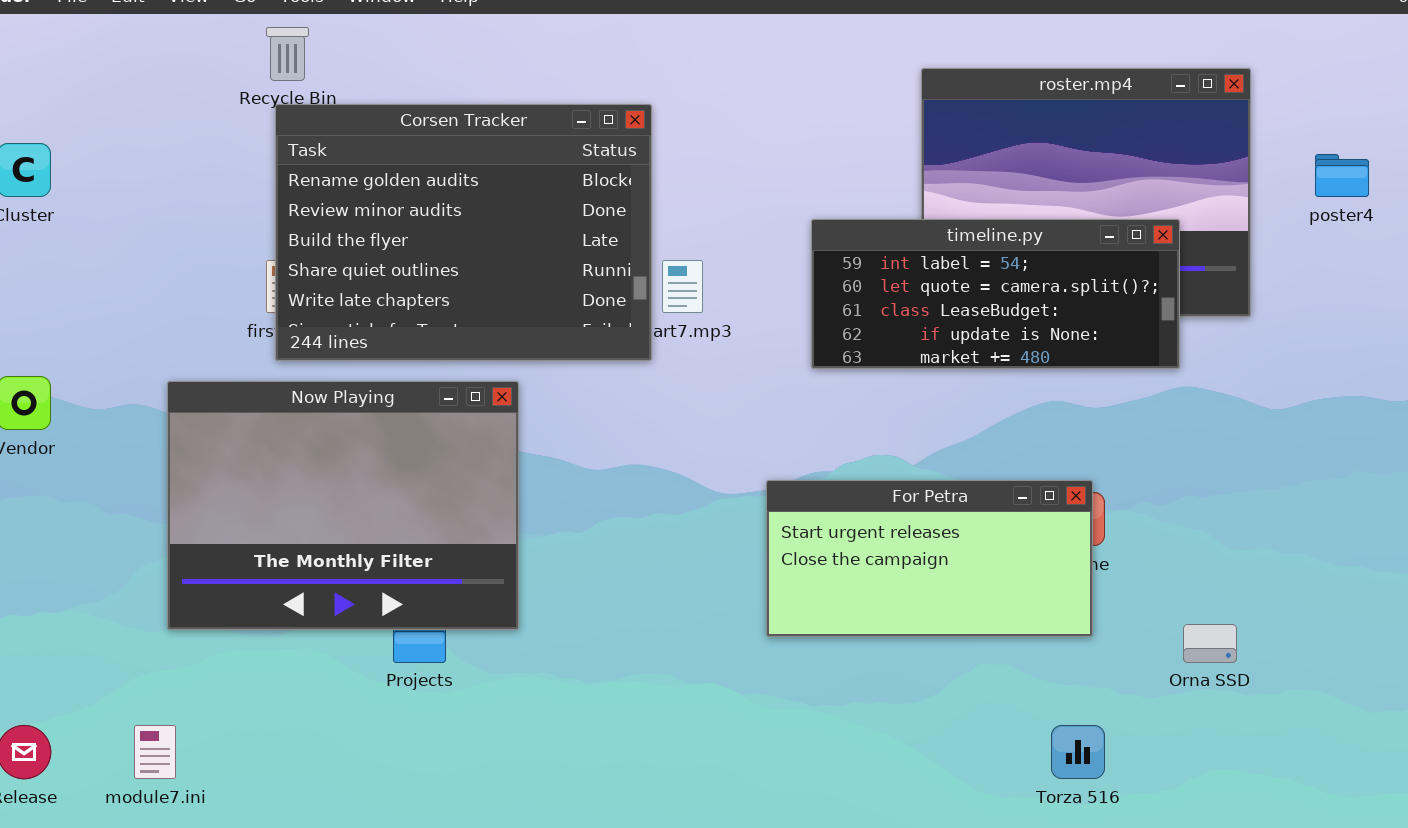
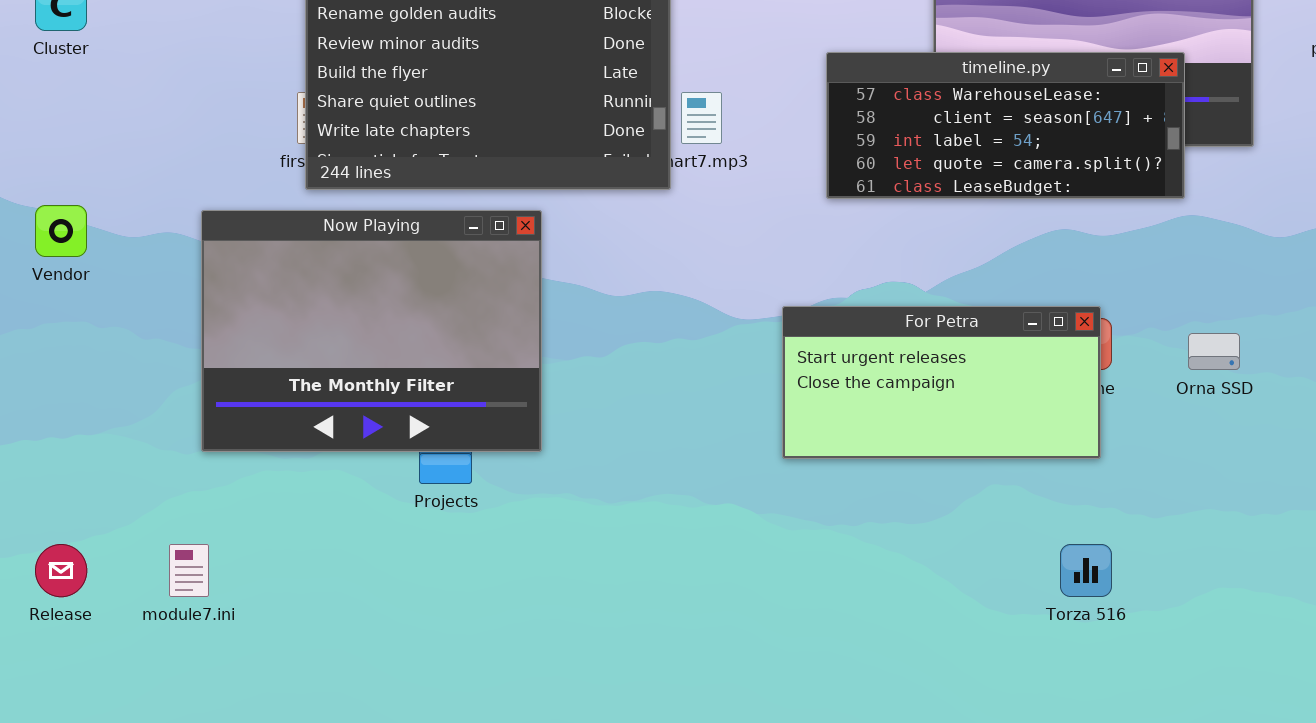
timeline.py: [811,219,1180,369] -> [826,52,1185,199], scrolled up 2 rows
Orna SSD: [1183,624,1237,663] -> [1188,333,1240,370], moved

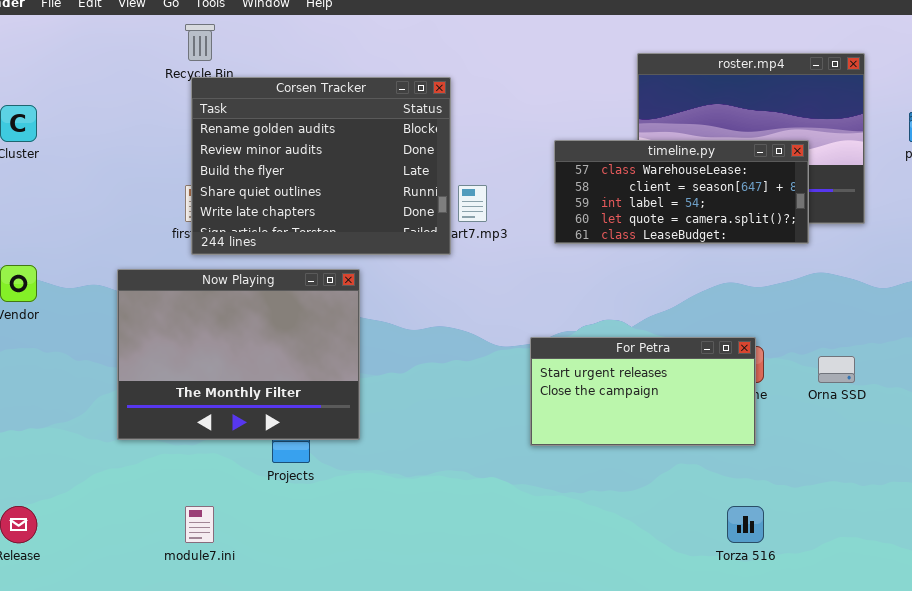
timeline.py: [826,52,1185,199] -> [554,140,809,244], moved
module7.ini: [169,544,209,597] -> [185,506,214,543], moved

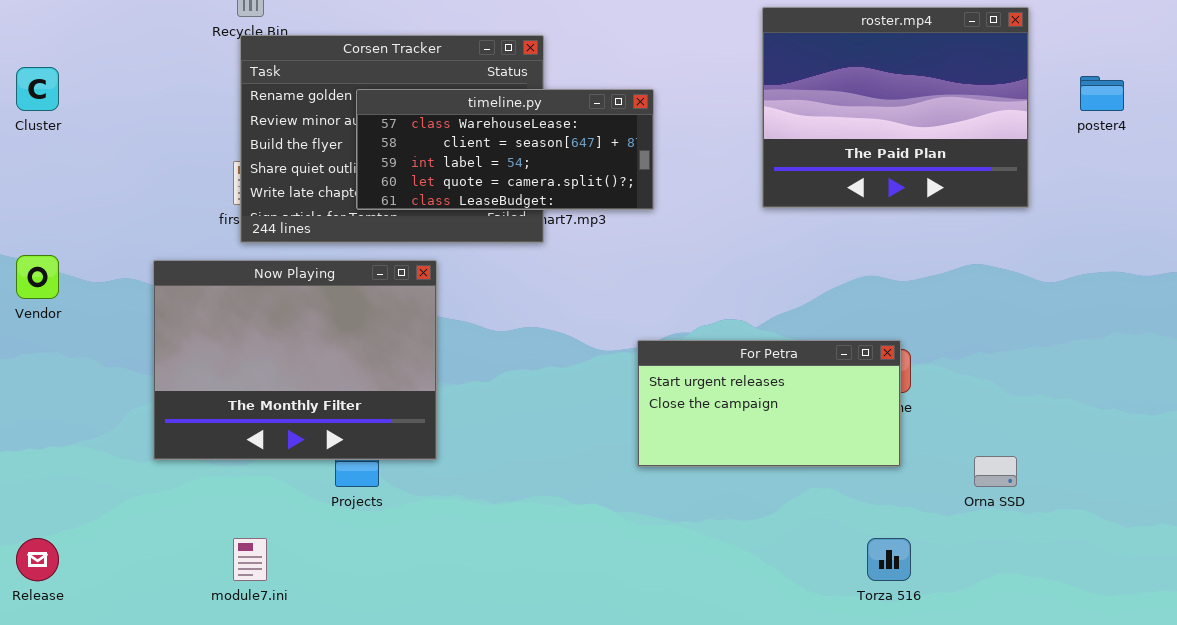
timeline.py: [554,140,809,244] -> [356,89,654,210], moved
Orna SSD: [818,356,855,383] -> [974,456,1017,487], moved

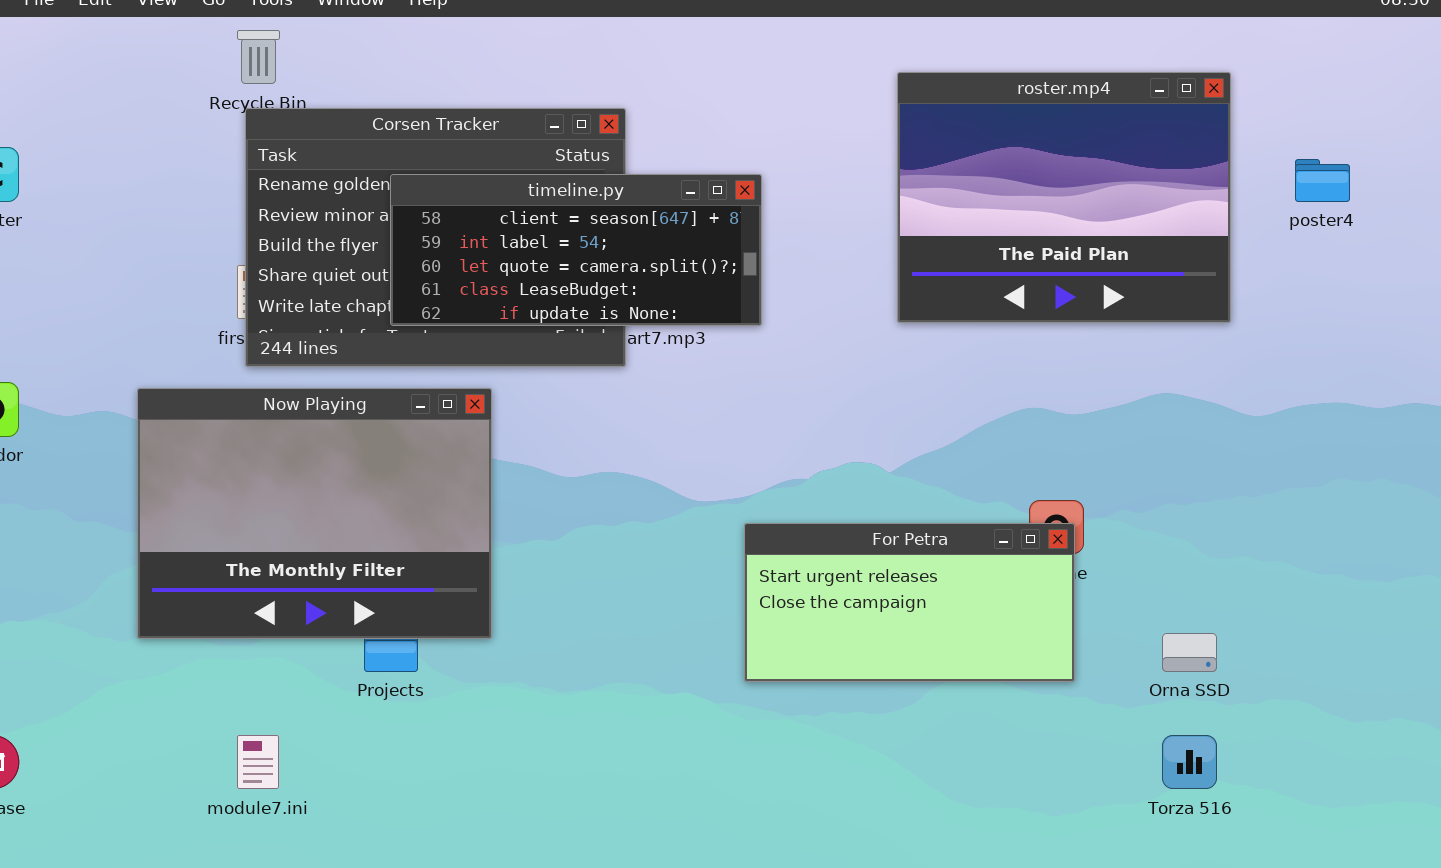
timeline.py: [356,89,654,210] -> [390,174,762,326], scrolled down 1 row
For Petra: [637,340,901,467] -> [744,523,1075,682], moved
Torza 516: [867,538,911,581] -> [1162,735,1217,789], moved

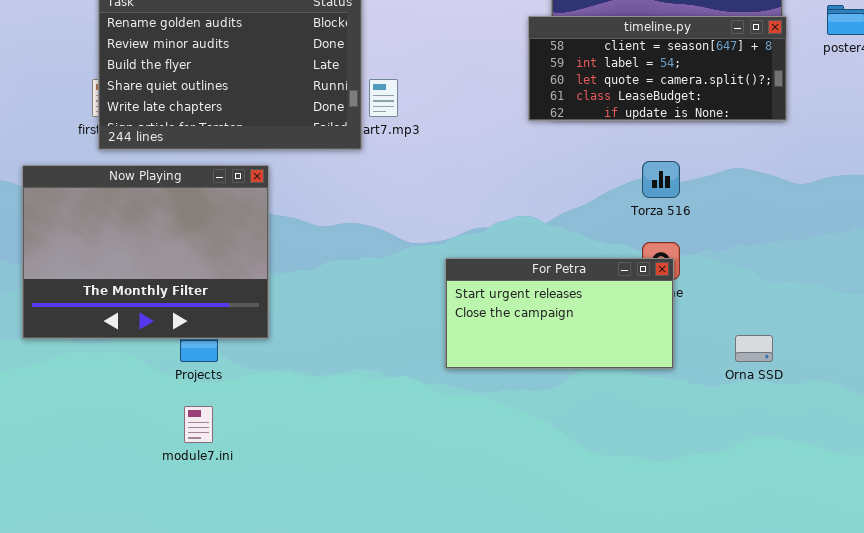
timeline.py: [390,174,762,326] -> [528,16,787,121], moved
module7.ini: [237,735,279,789] -> [184,406,213,443], moved
Torza 516: [1162,735,1217,789] -> [642,161,680,198], moved

